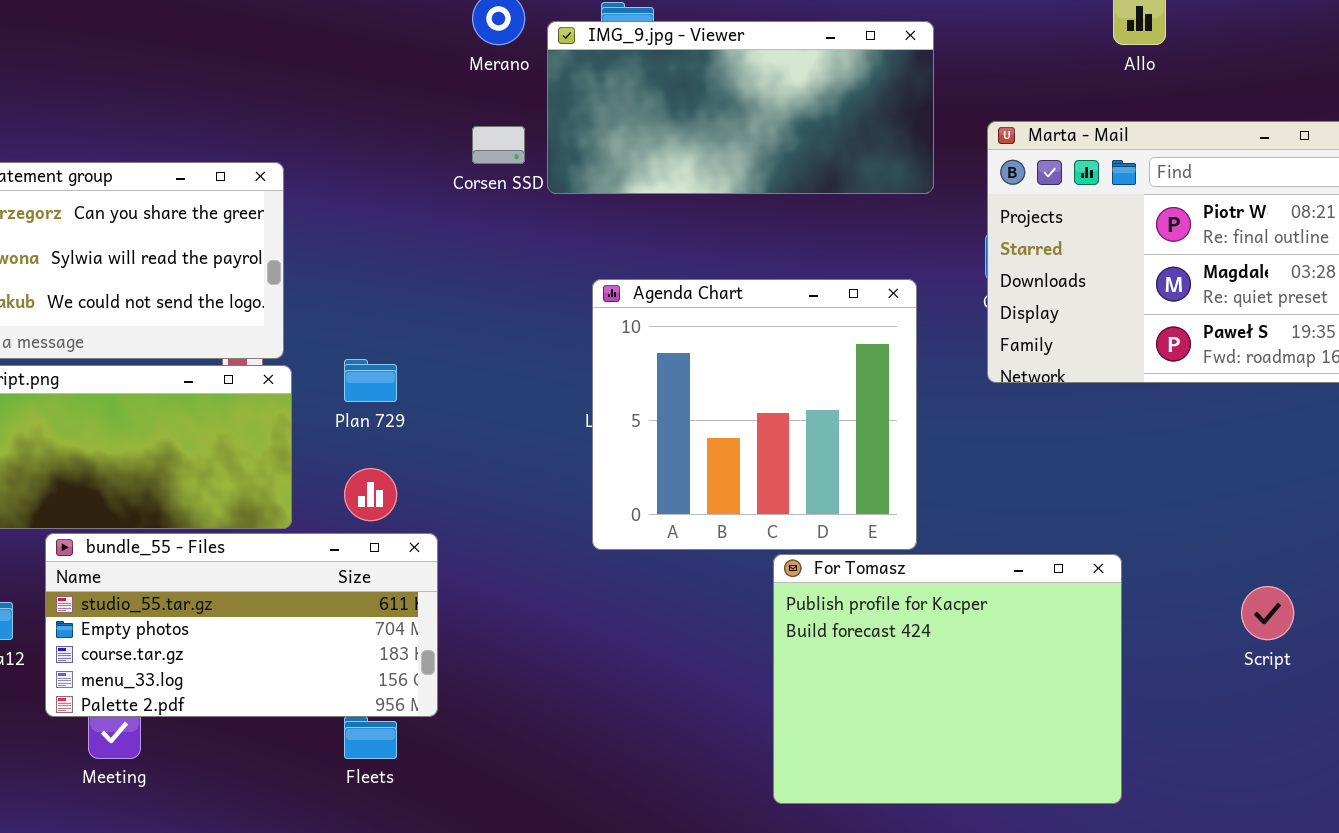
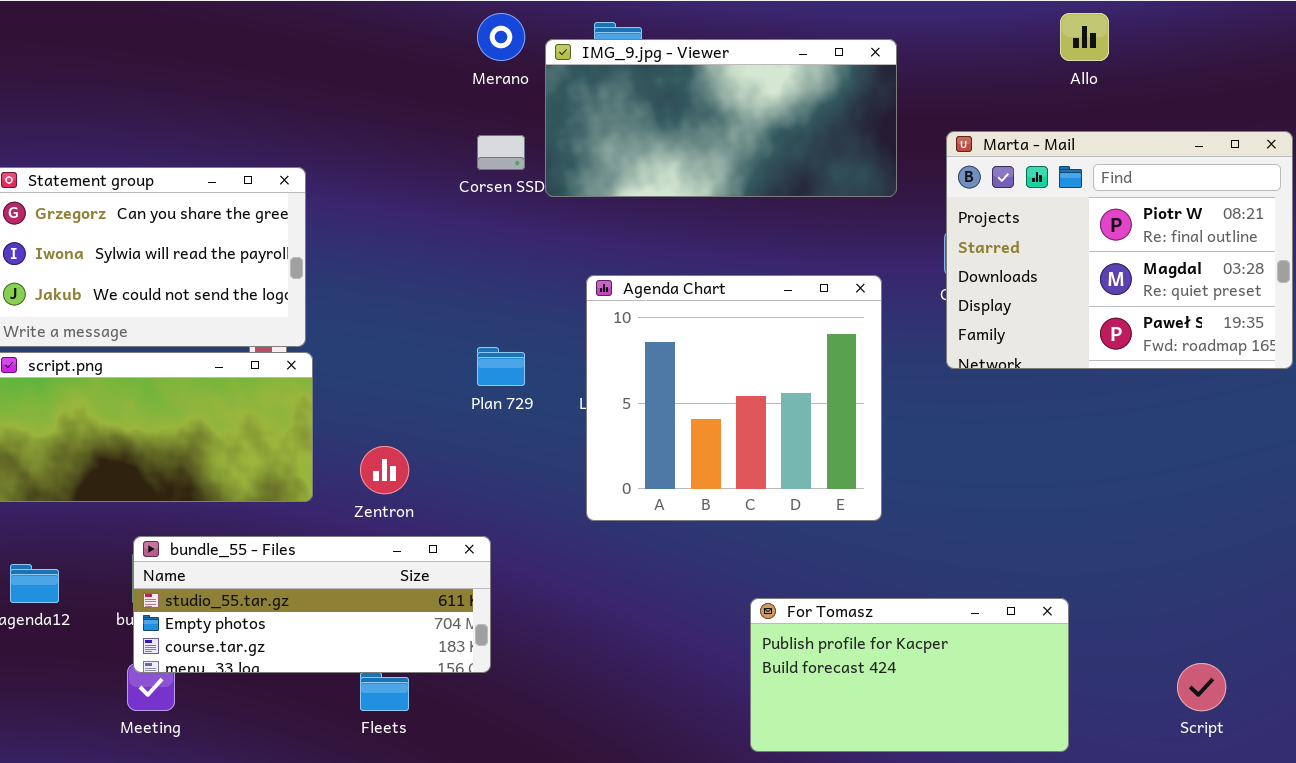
Plan 729: [344,359,397,402] -> [477,347,525,386], moved
bundle_55 - Files: [45,533,438,717] -> [133,536,491,673], moved, resized
For Tomasz: [773,554,1122,804] -> [750,598,1069,752], resized
Script: [1241,586,1294,640] -> [1177,663,1226,711], moved

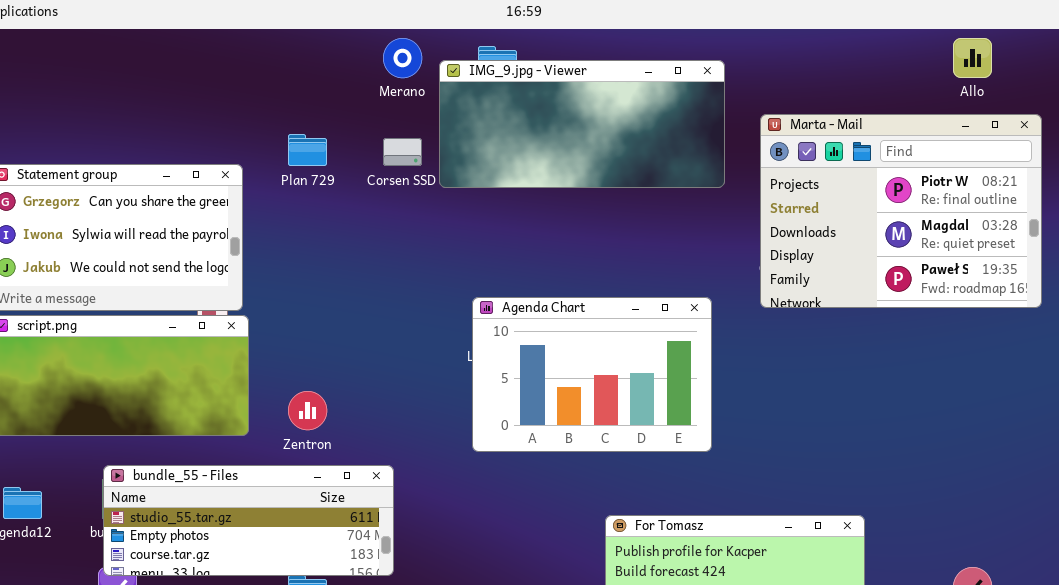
Allo: [1060,13,1109,61] -> [953,38,992,78], moved
Marta - Mail: [946,131,1293,369] -> [760,114,1042,308], moved
Agenda Chart: [586,275,882,521] -> [472,297,712,452], resized
Plan 729: [477,347,525,386] -> [288,134,327,166], moved

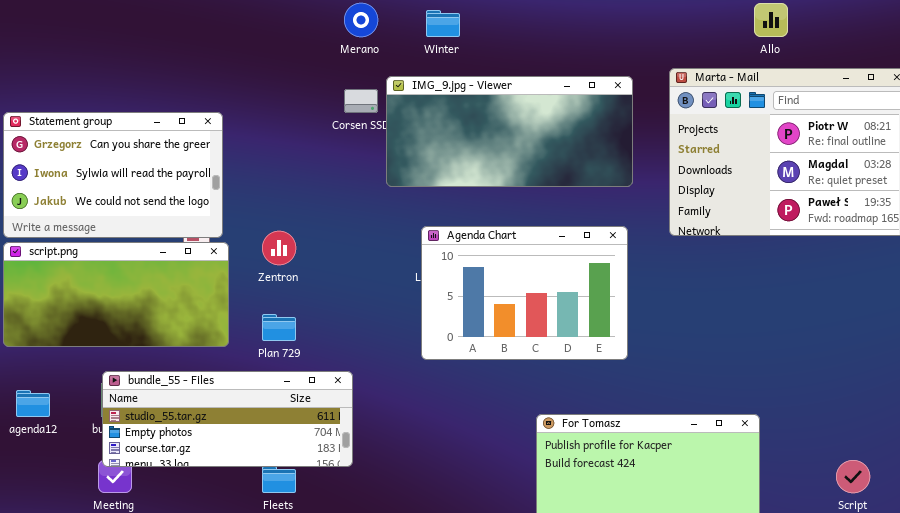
Allo: [953,38,992,78] -> [754,3,788,37], moved
IMG_9.jpg - Viewer: [439,60,725,188] -> [386,76,633,187], moved
Plan 729: [288,134,327,166] -> [262,314,296,341], moved
Zentron: [288,391,327,430] -> [262,231,296,265], moved

